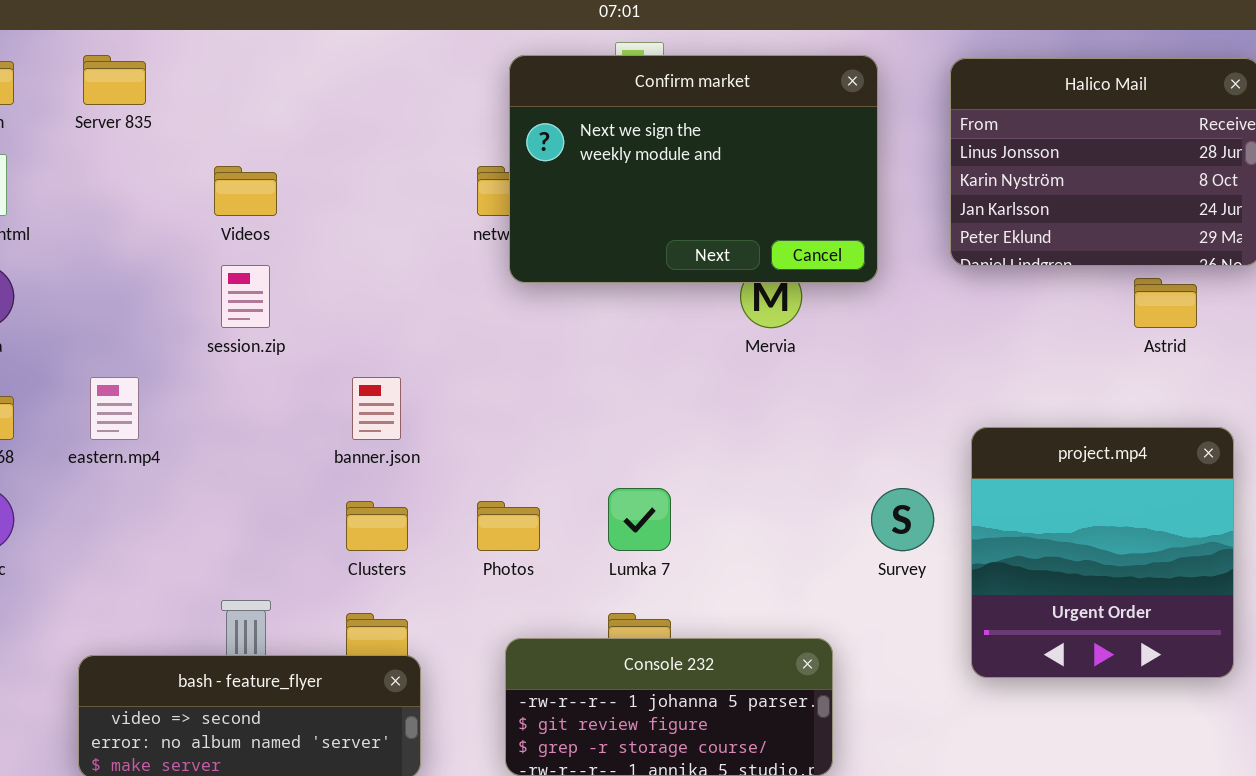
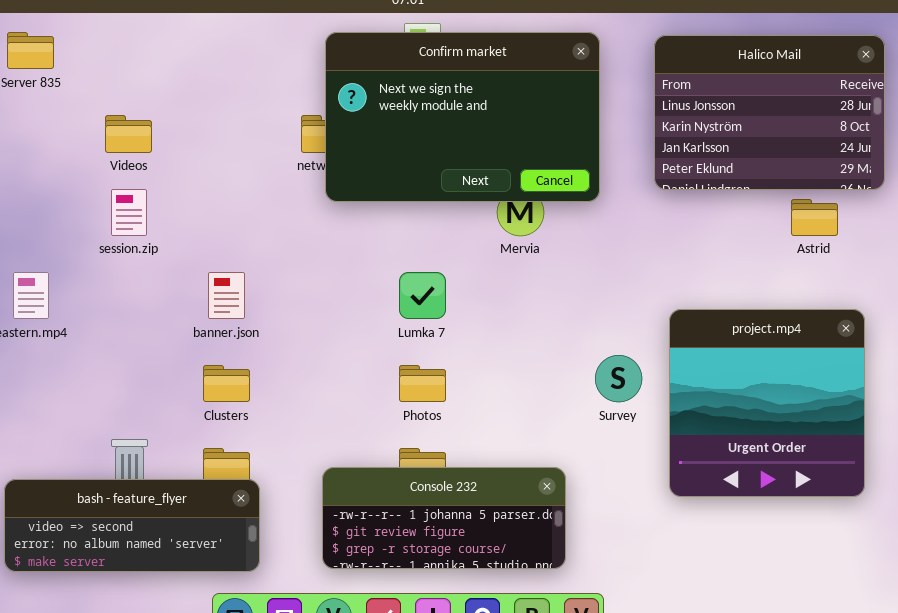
Lumka 7: [608,488,671,551] -> [399,272,446,319], moved
Photos: [477,501,540,551] -> [399,365,446,402], moved

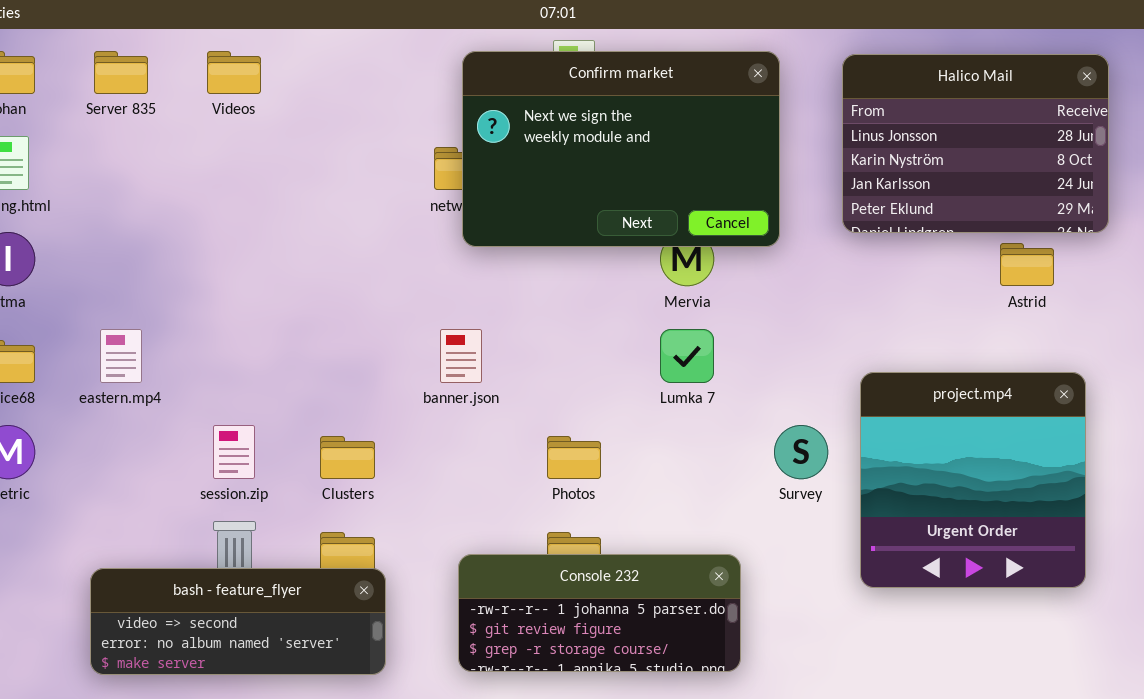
Videos: [105,115,152,153] -> [207,51,261,94], moved
session.zip: [111,189,147,236] -> [213,425,255,479], moved
banner.json: [208,272,245,319] -> [440,329,482,383], moved
Lumka 7: [399,272,446,319] -> [660,329,714,383], moved

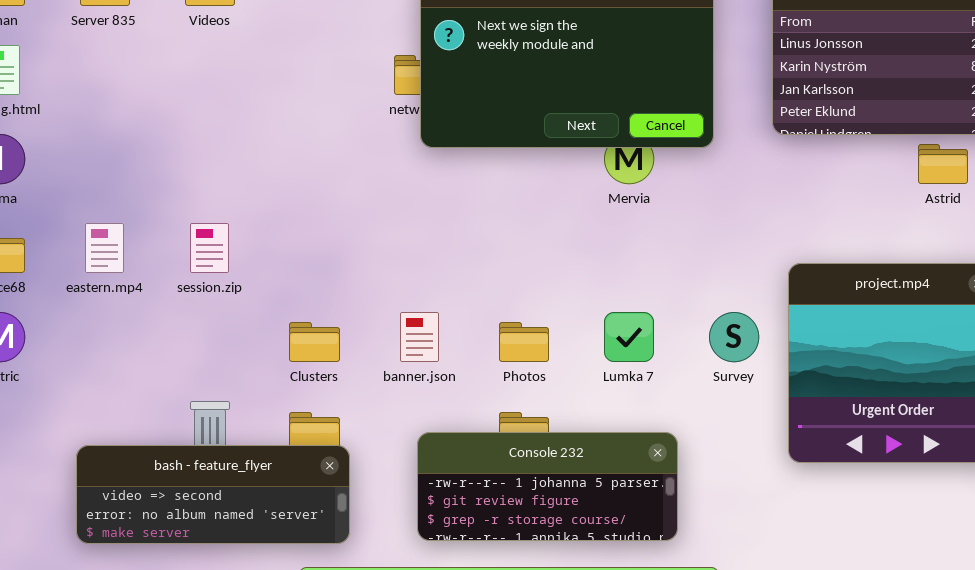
banner.json: [440,329,482,383] -> [400,312,439,362], moved
Lumka 7: [660,329,714,383] -> [604,312,654,362], moved
session.zip: [213,425,255,479] -> [190,223,229,273], moved

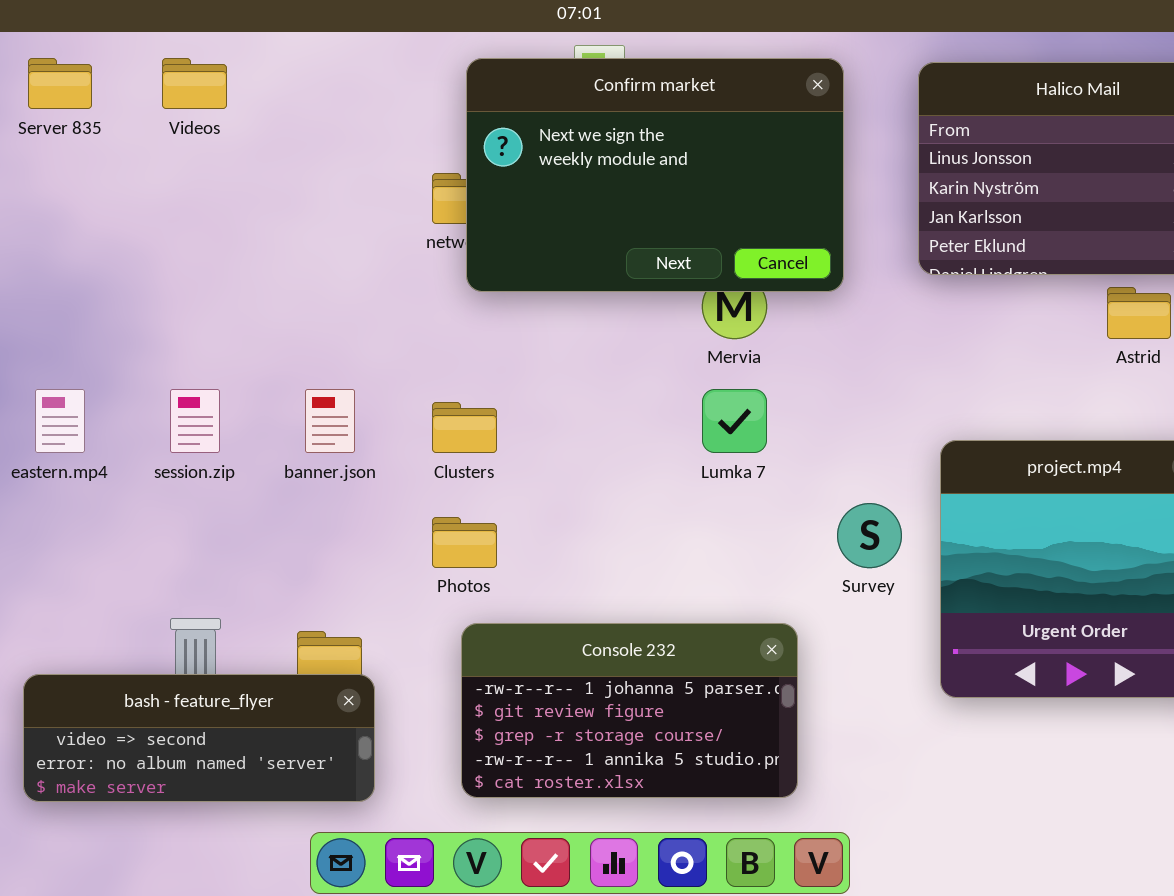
banner.json: [400,312,439,362] -> [305,389,355,453], moved
Lumka 7: [604,312,654,362] -> [702,389,767,453], moved
Clusters: [289,322,340,362] -> [432,402,497,453], moved
Photos: [499,322,549,362] -> [432,517,497,568], moved
Console 232: [417,432,678,541] -> [461,623,798,798], resized

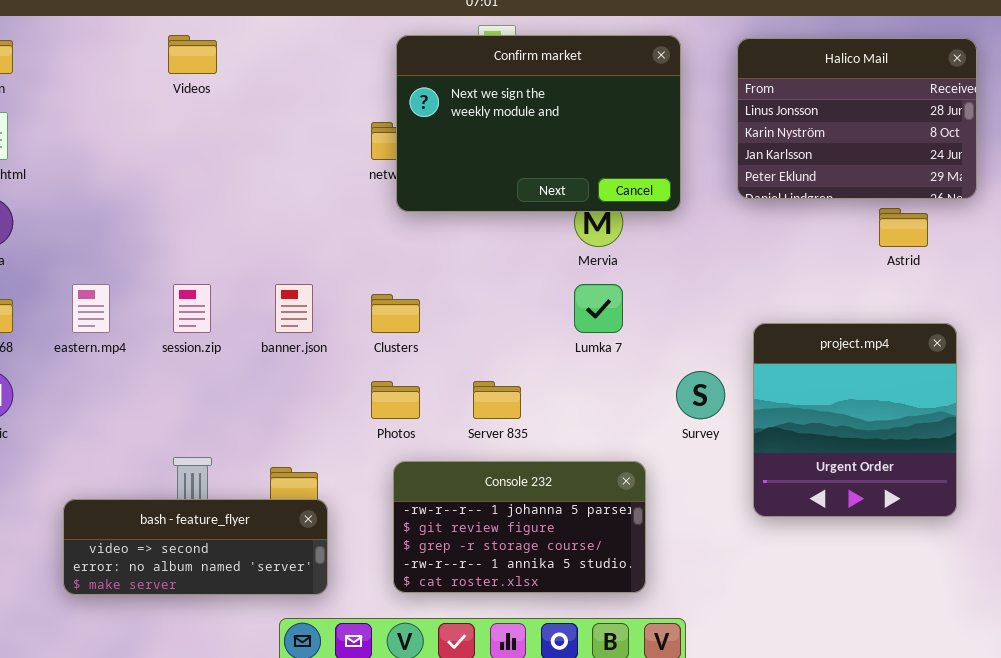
Server 835: [28,58,92,109] -> [473,381,521,419], moved

